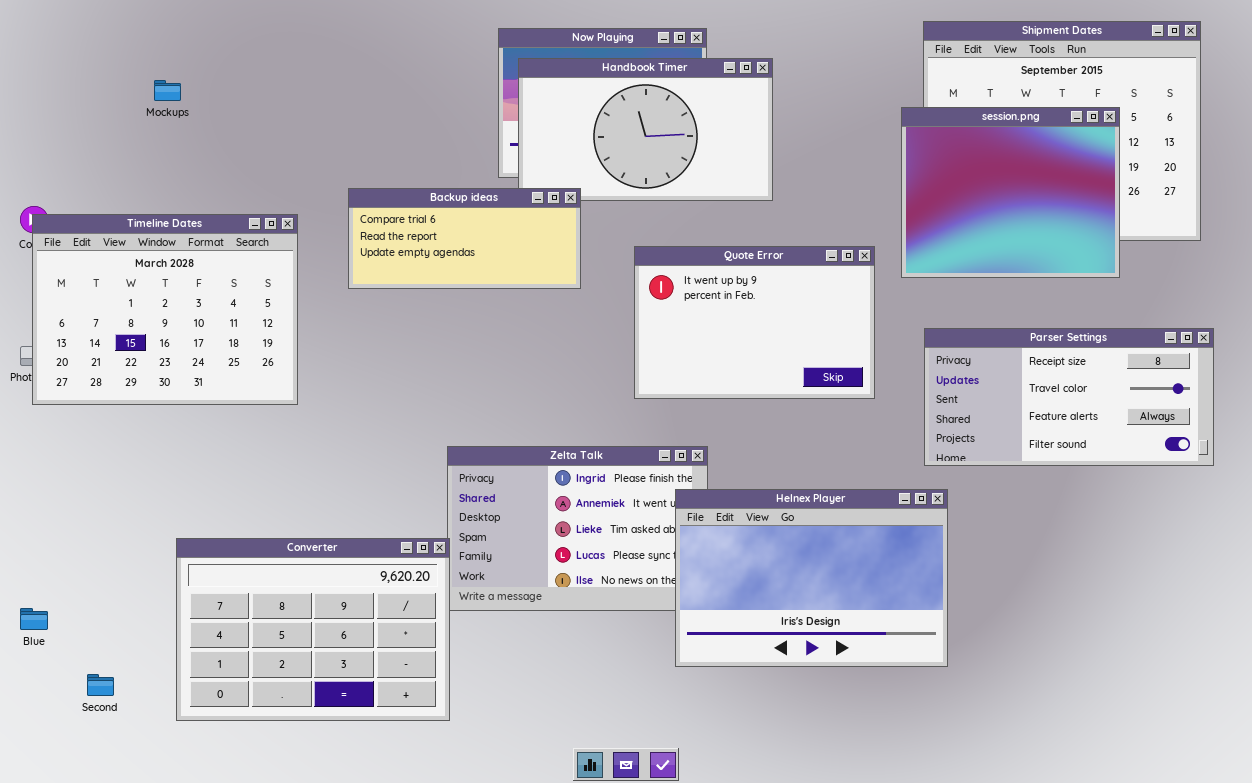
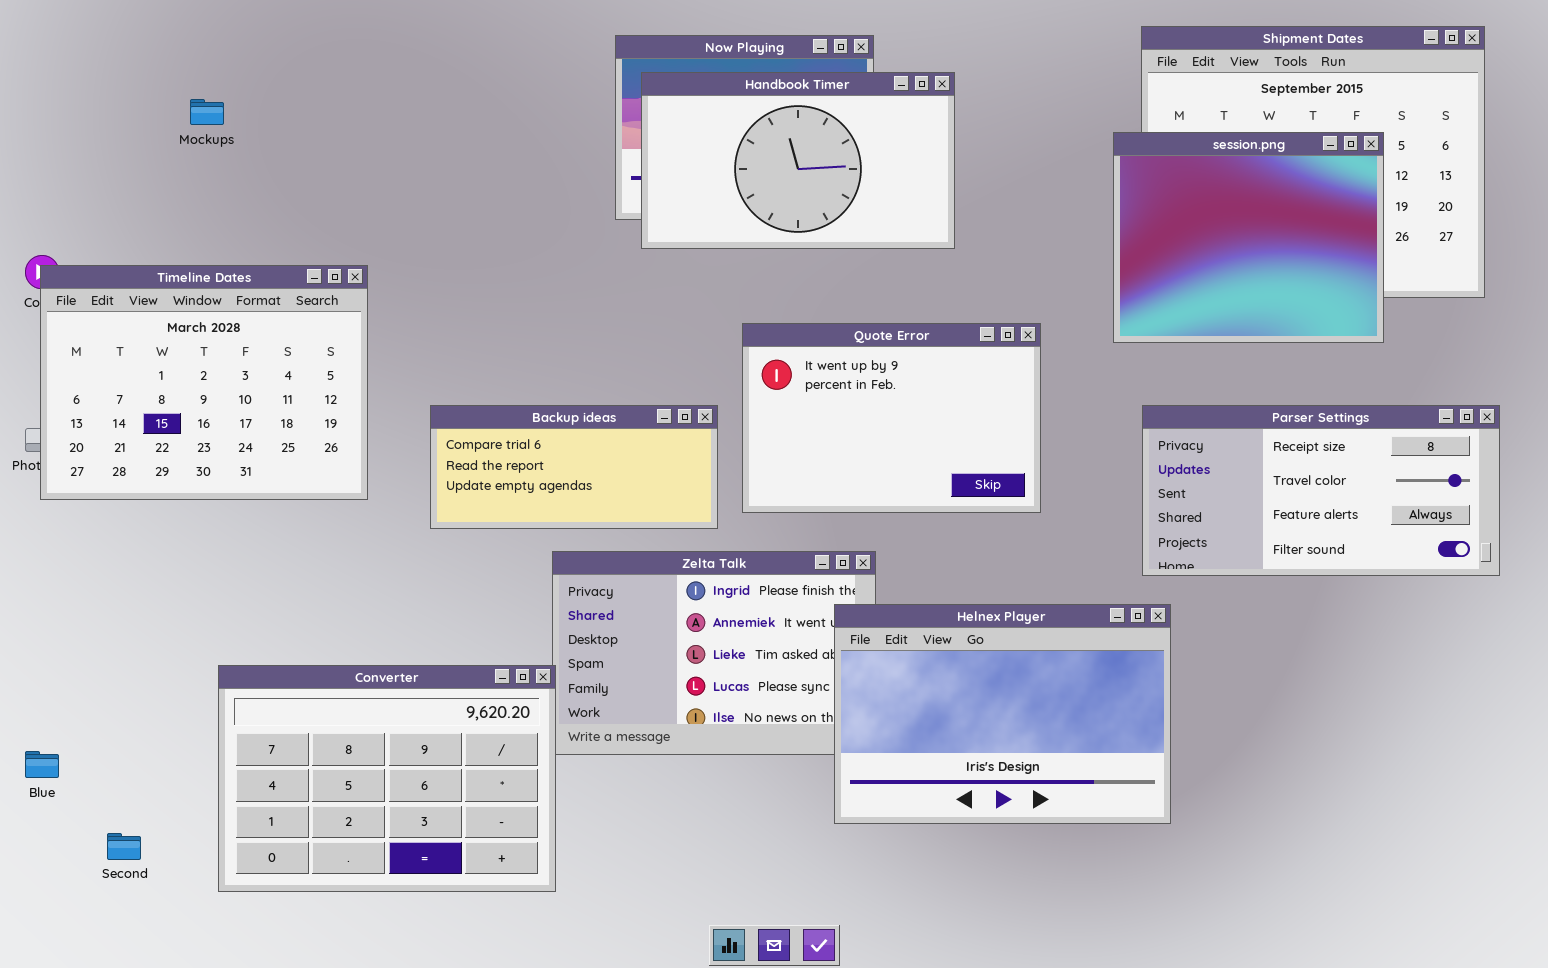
Backup ideas: [348,188,581,289] -> [430,405,718,529], moved
Quote Error: [634,246,875,399] -> [742,323,1041,513], moved

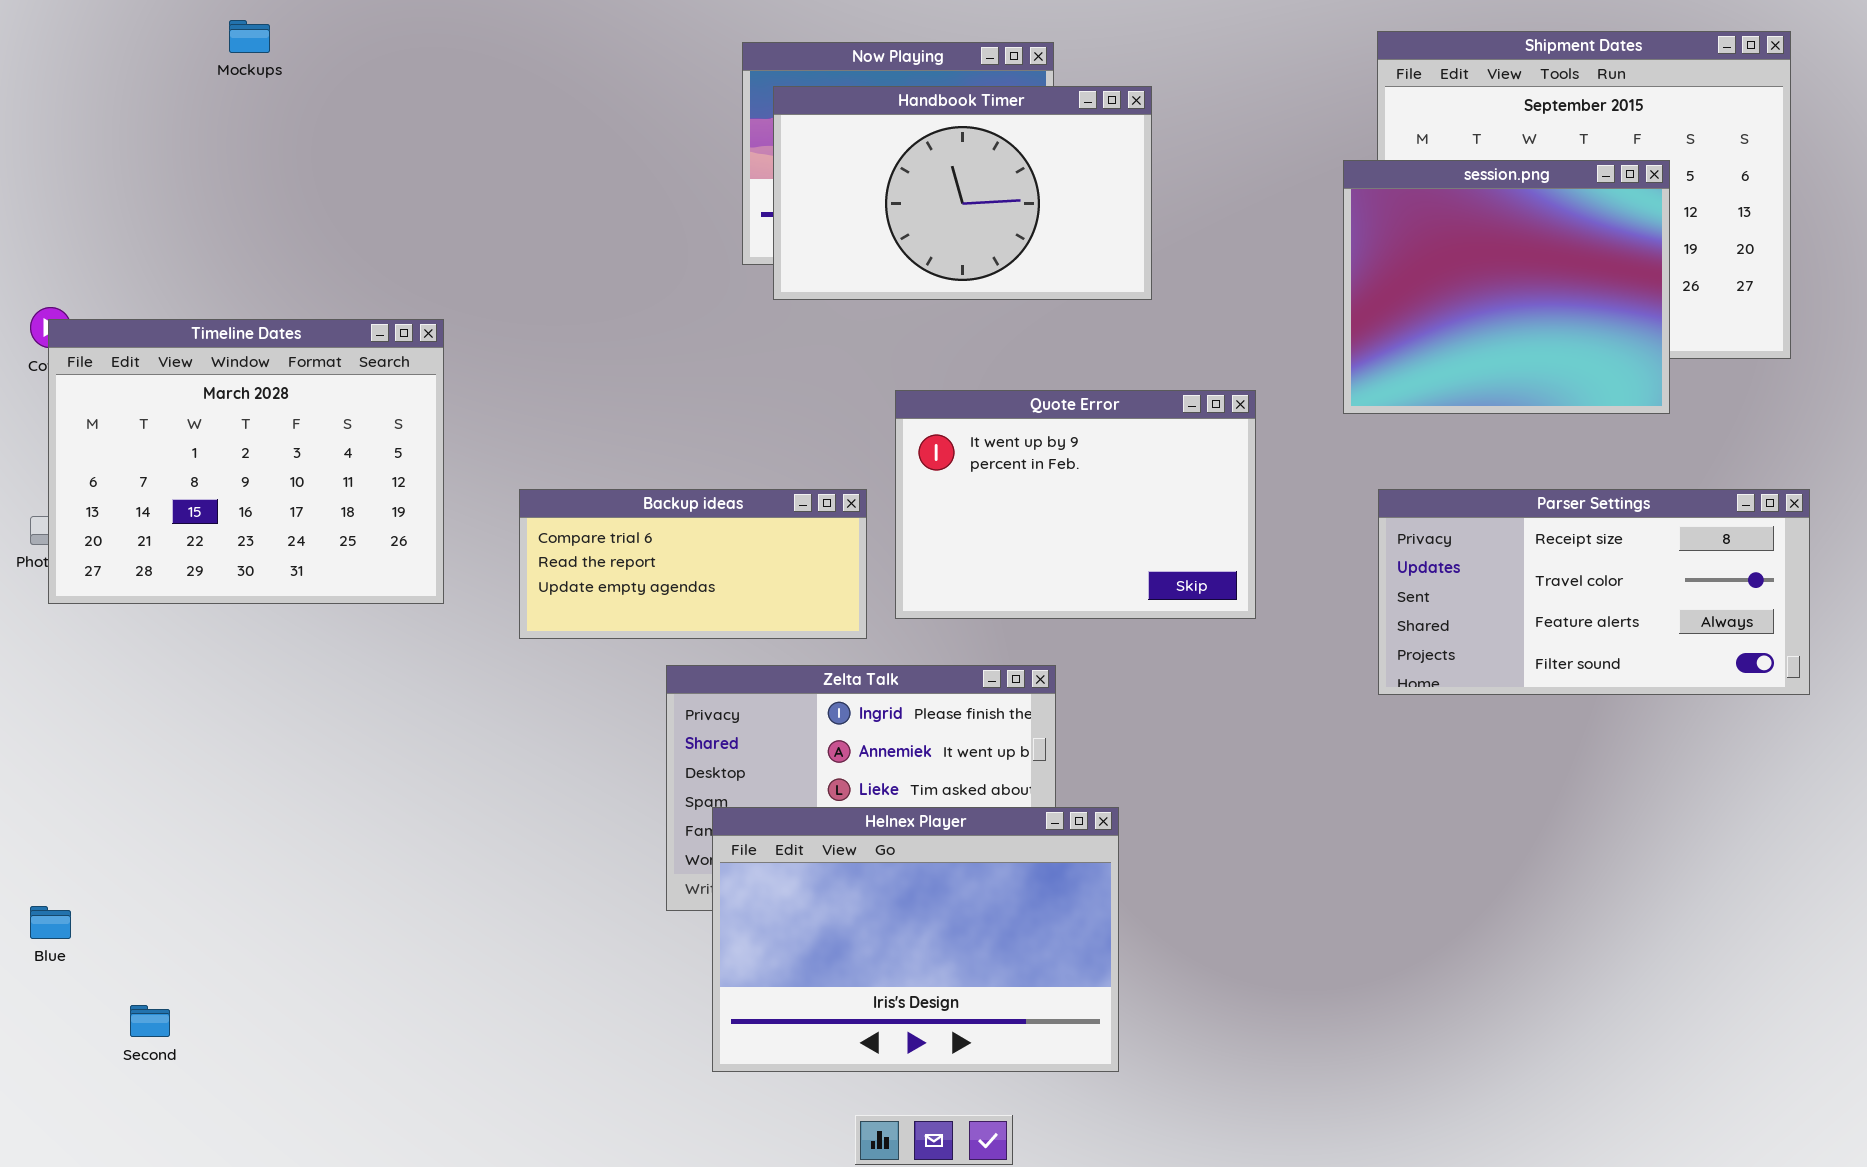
Mockups: [190,99,224,125] -> [229,20,270,53], moved
Helnex Player: [834,604,1171,824] -> [712,807,1119,1072], moved
Converter: [218,665,556,892] -> none, closed

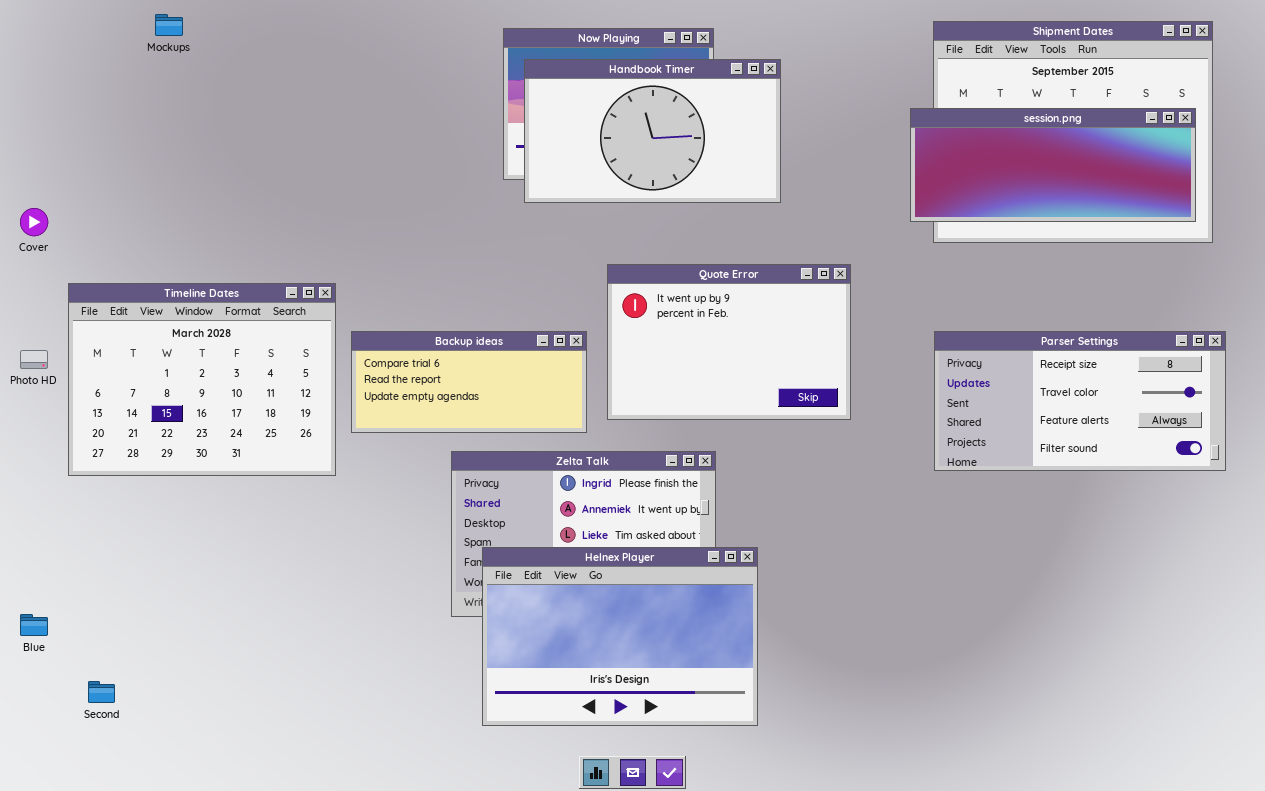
session.png: [1343,160,1670,414] -> [910,108,1196,222], resized
Timeline Dates: [48,319,444,604] -> [68,283,336,476], moved

